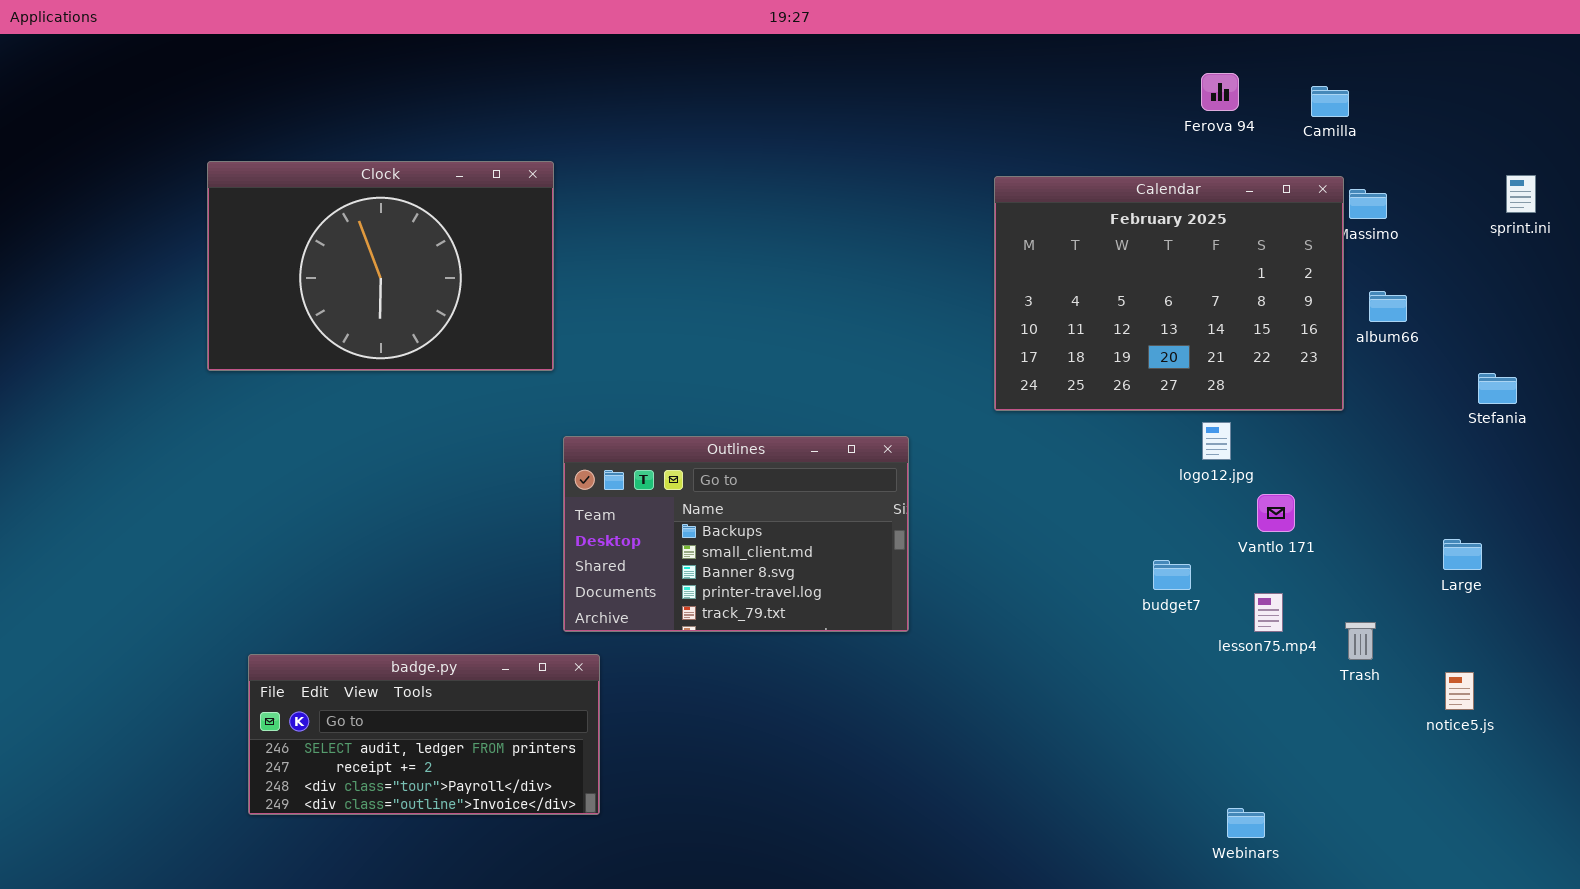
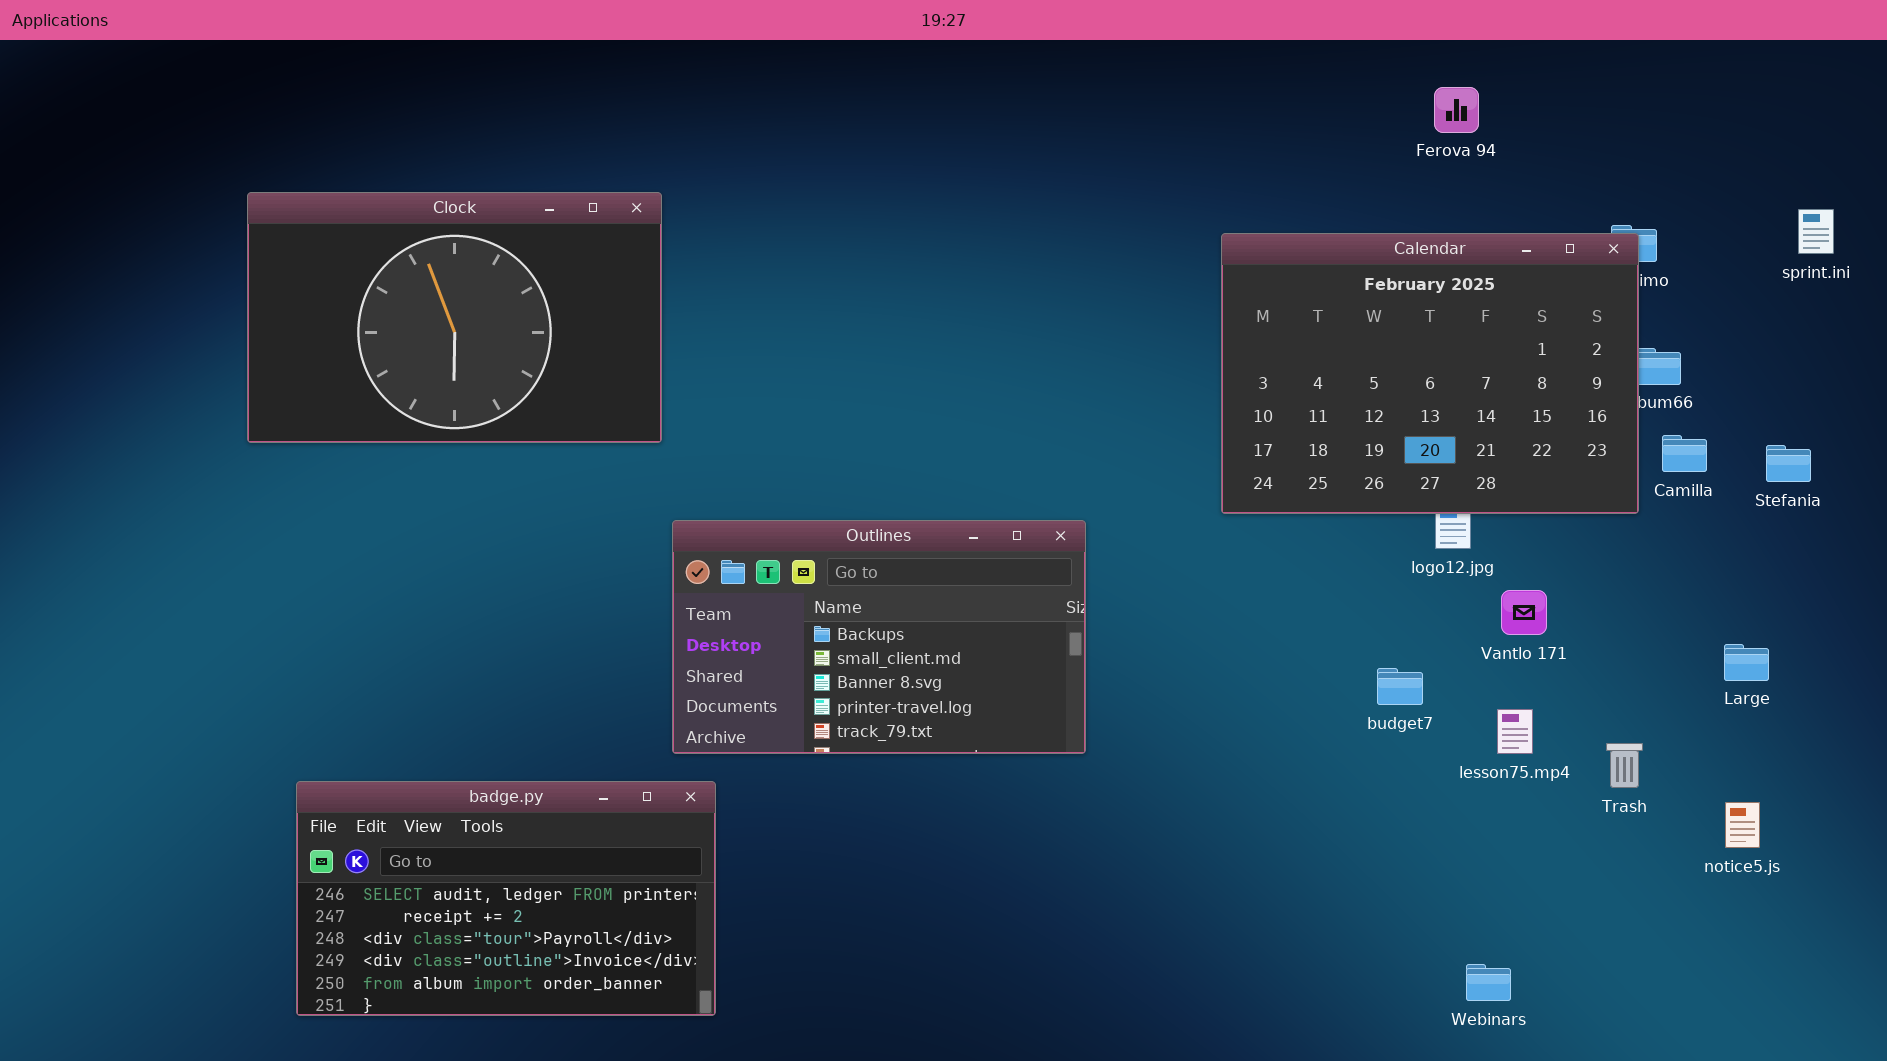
Camilla: [1311,86,1349,117] -> [1662,435,1707,472], moved
Calendar: [994,176,1344,411] -> [1221,233,1639,514], moved
badge.py: [248,654,600,815] -> [296,781,716,1016], resized

